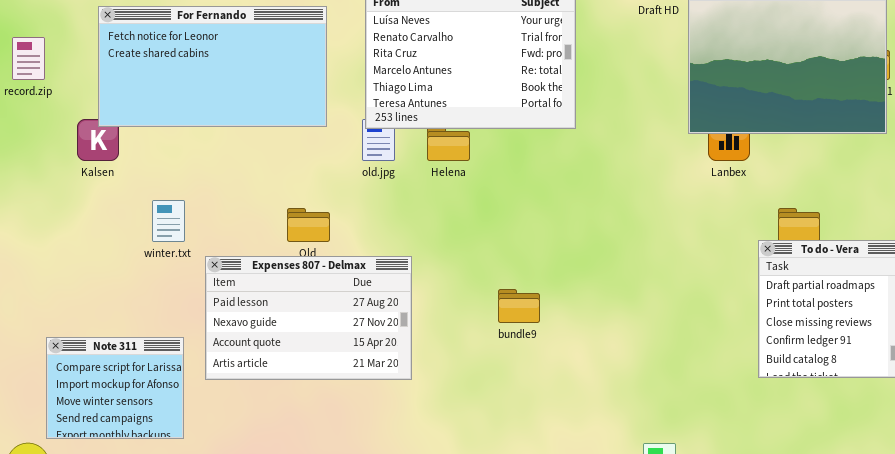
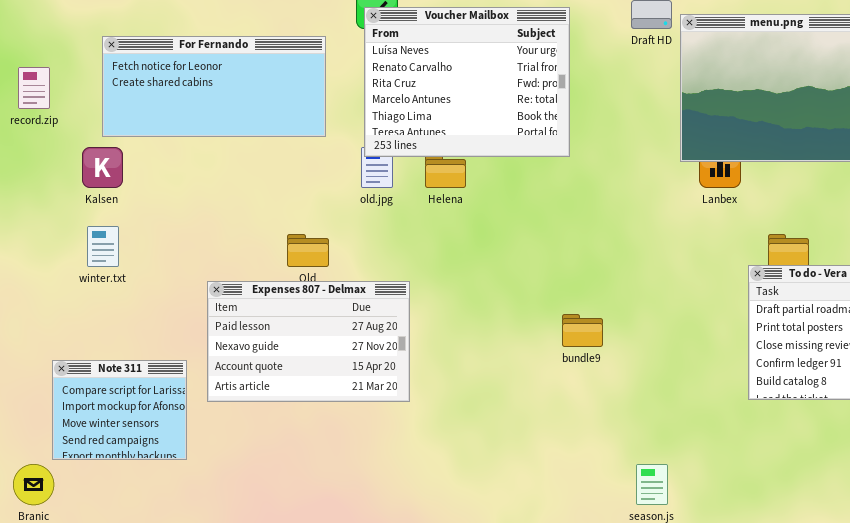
For Fernando: [98,6,327,127] -> [102,36,326,137], resized
winter.txt: [152,200,185,242] -> [87,226,119,267], moved
bundle9: [498,289,540,323] -> [562,314,603,347], moved

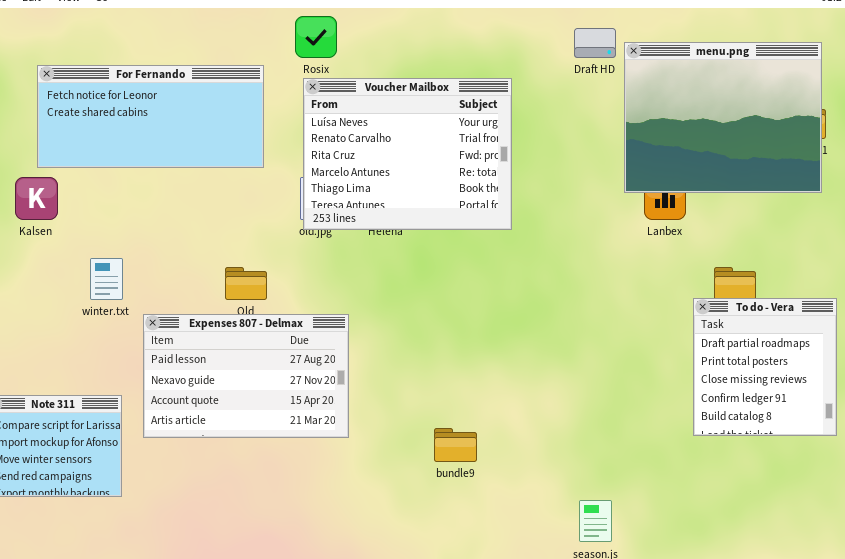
Voucher Mailbox: [364,7,570,157] -> [303,78,512,230], moved
winter.txt: [87,226,119,267] -> [90,258,123,300], moved
bundle9: [562,314,603,347] -> [434,428,477,462], moved

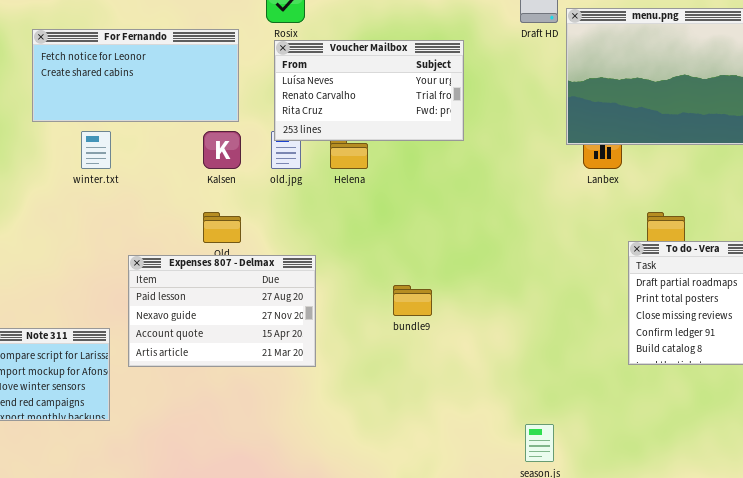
Voucher Mailbox: [303,78,512,230] -> [274,40,464,141], resized
Kalsen: [15,177,58,220] -> [203,131,241,169], moved
winter.txt: [90,258,123,300] -> [81,131,111,169], moved
bundle9: [434,428,477,462] -> [393,285,432,316], moved

